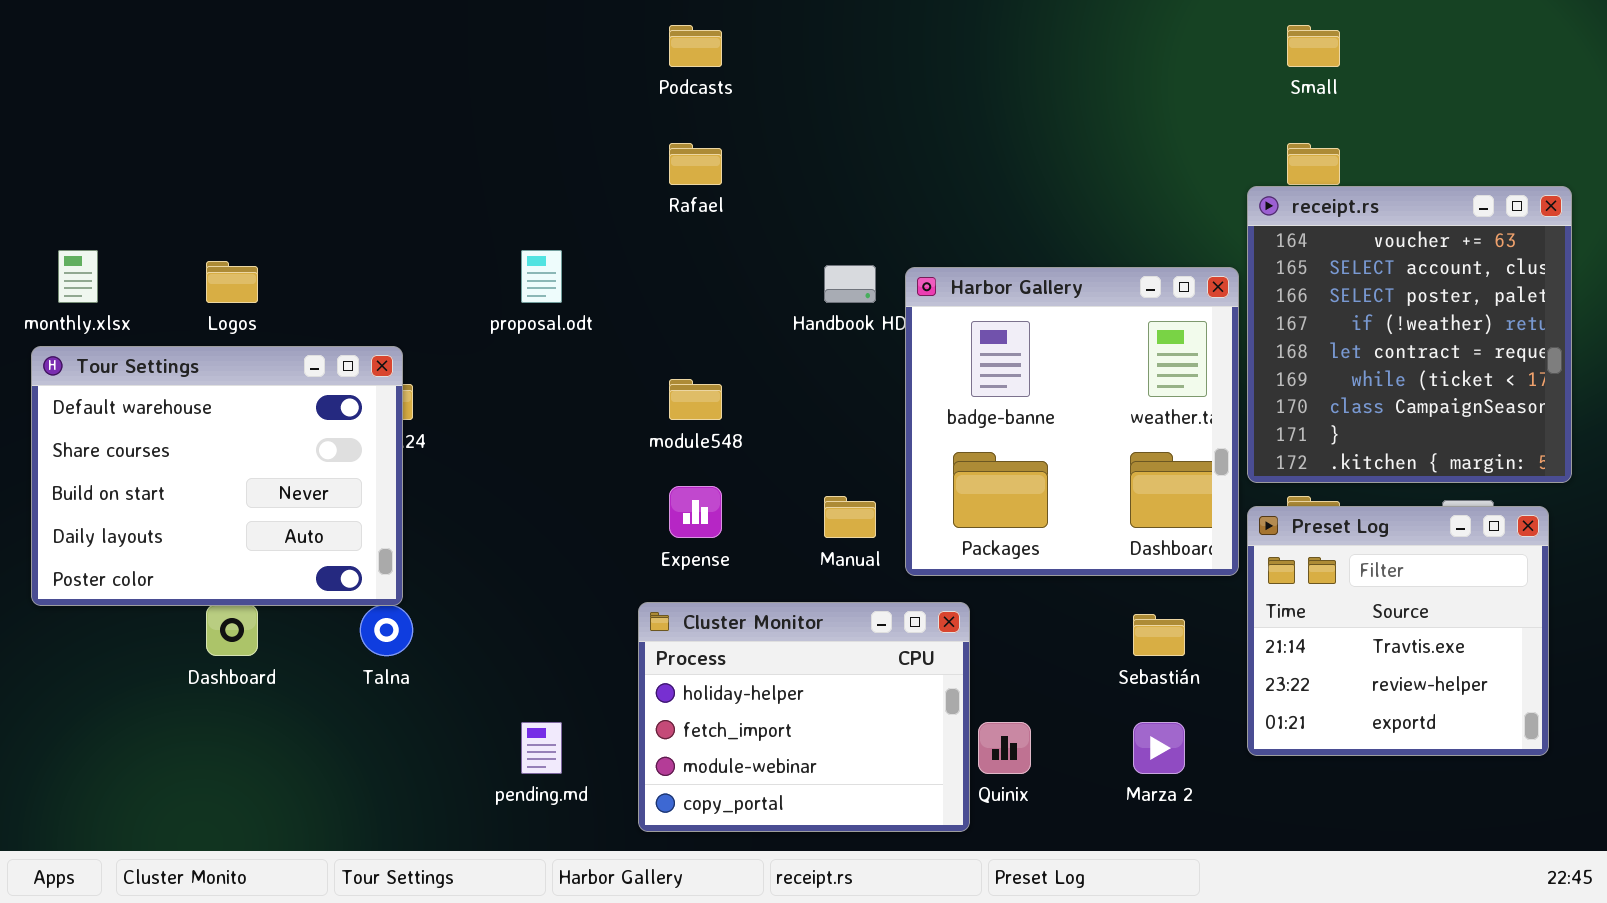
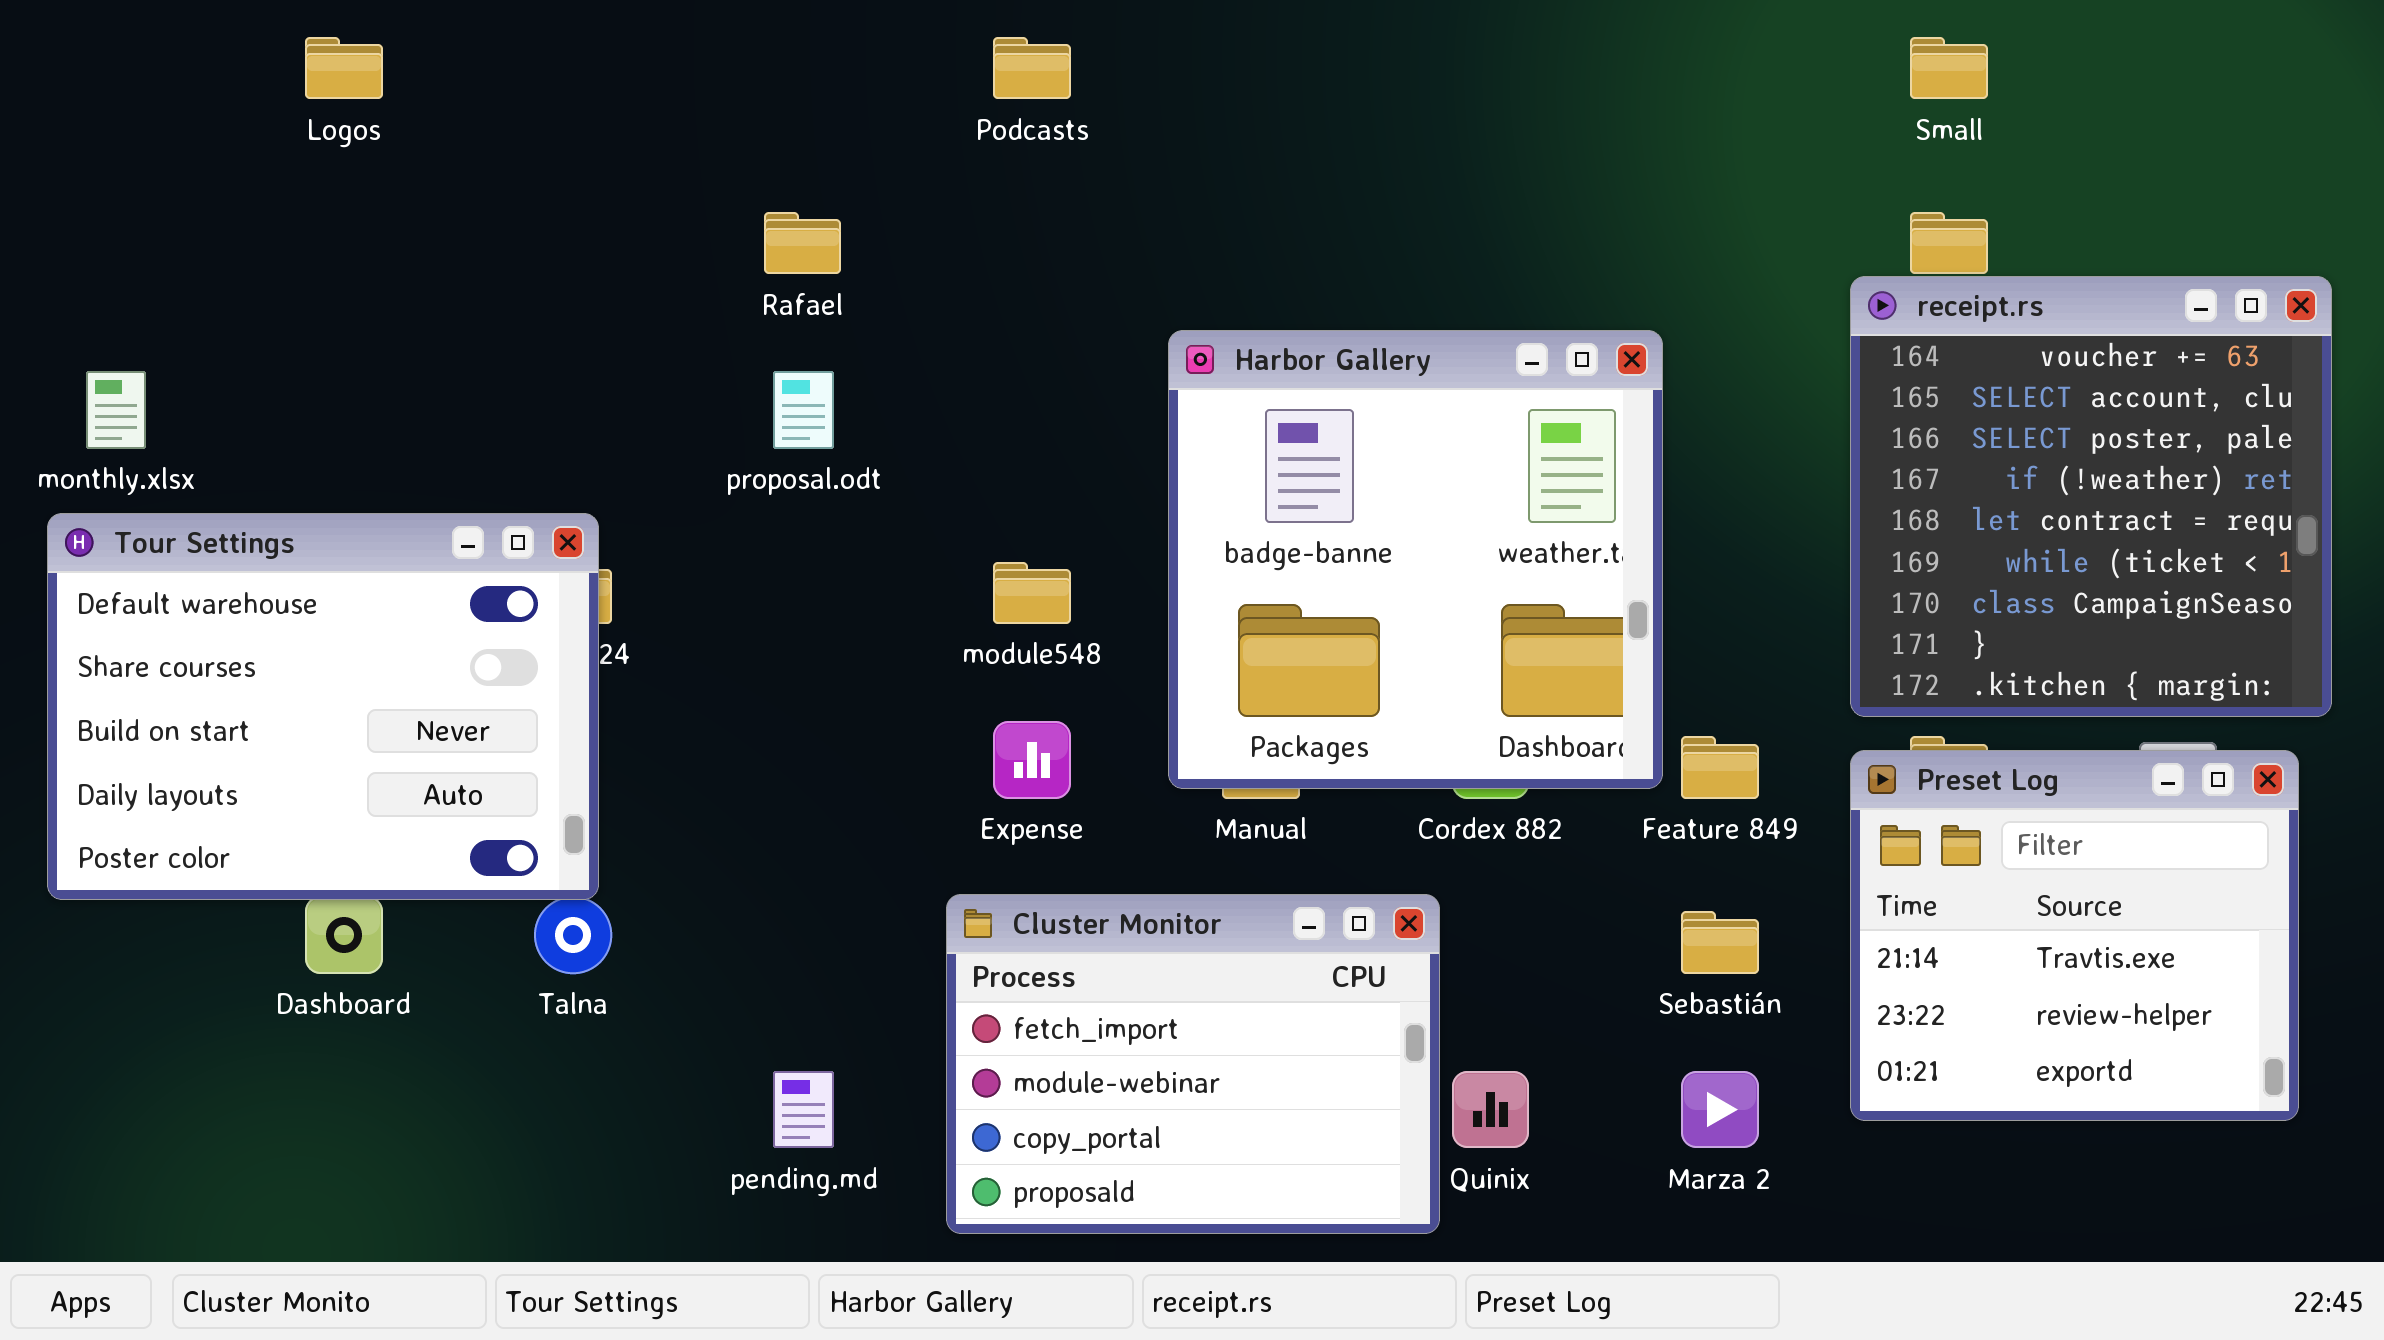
Rafael: [669,143,722,185] -> [764,212,841,274], moved
Logos: [206,261,258,303] -> [305,37,383,99], moved
Harbor Gallery: [905,267,1239,576] -> [1168,330,1663,789], moved
Cluster Monitor: [638,602,970,832] -> [946,894,1440,1234], scrolled down 1 row

